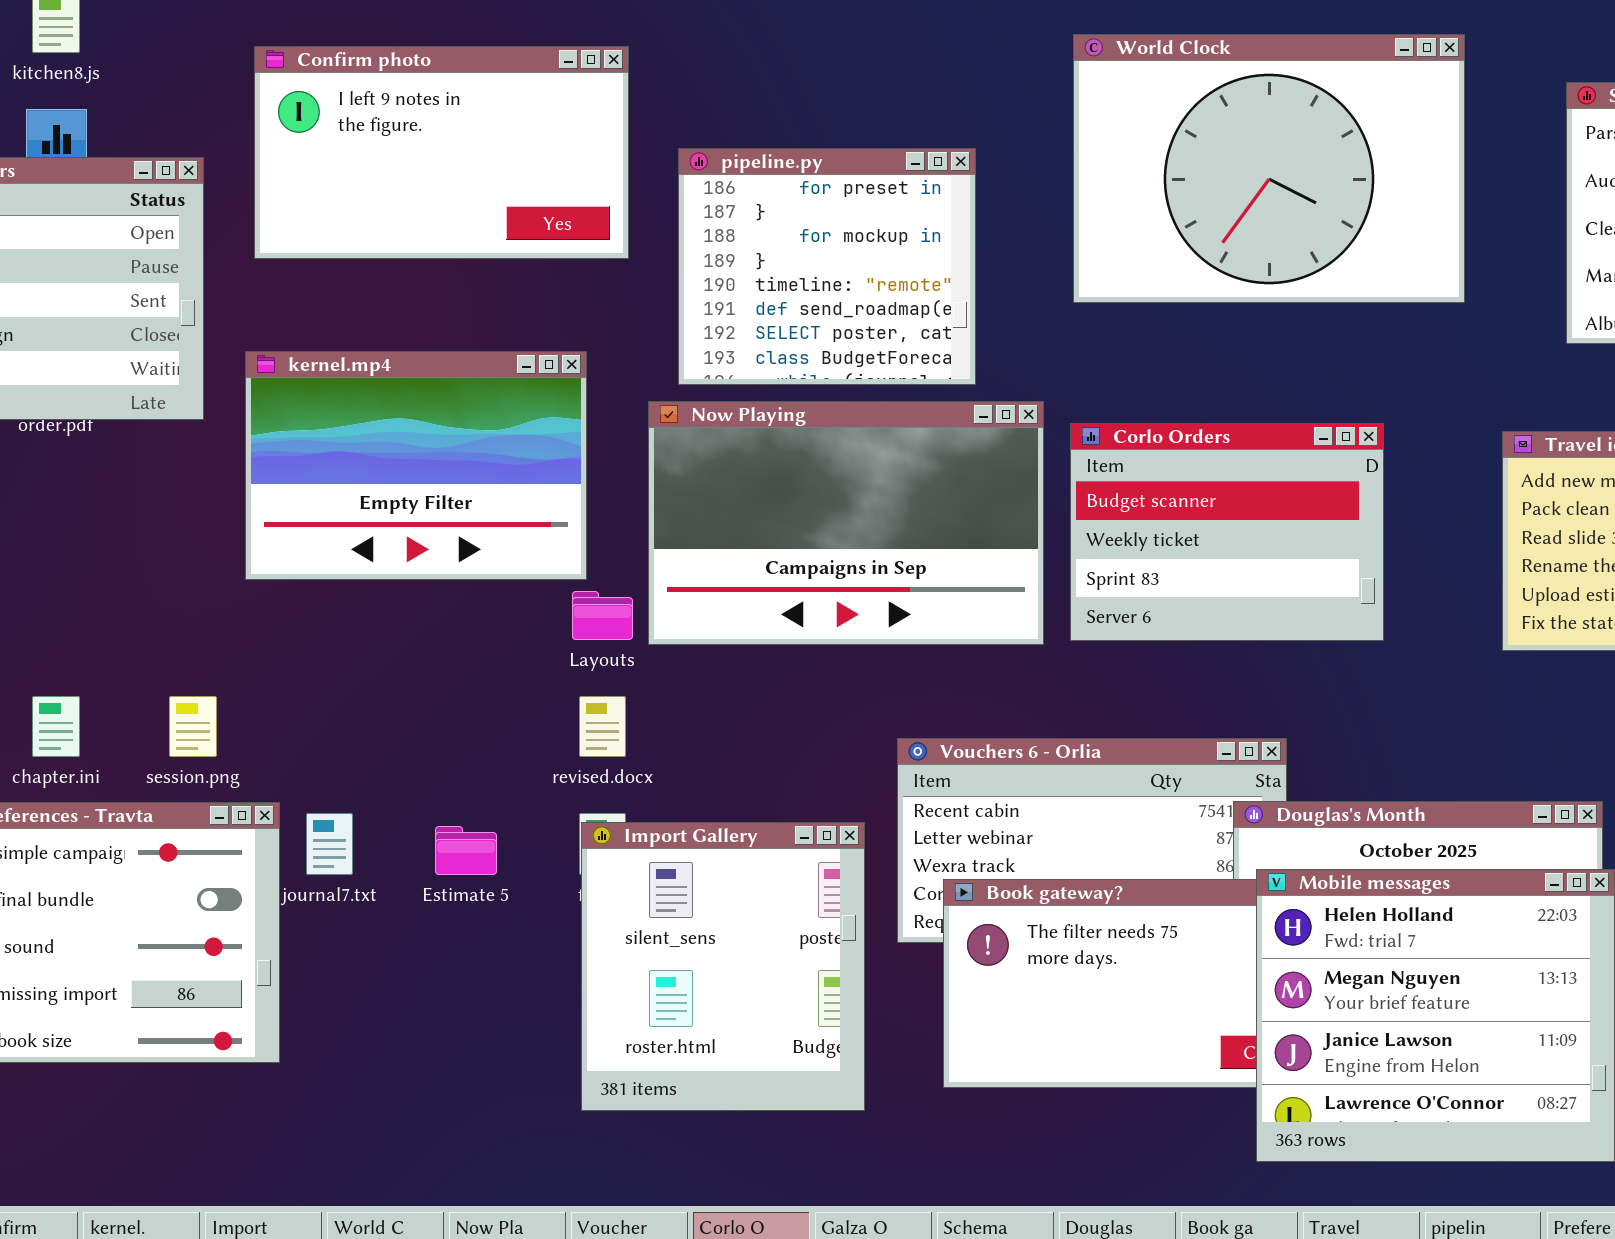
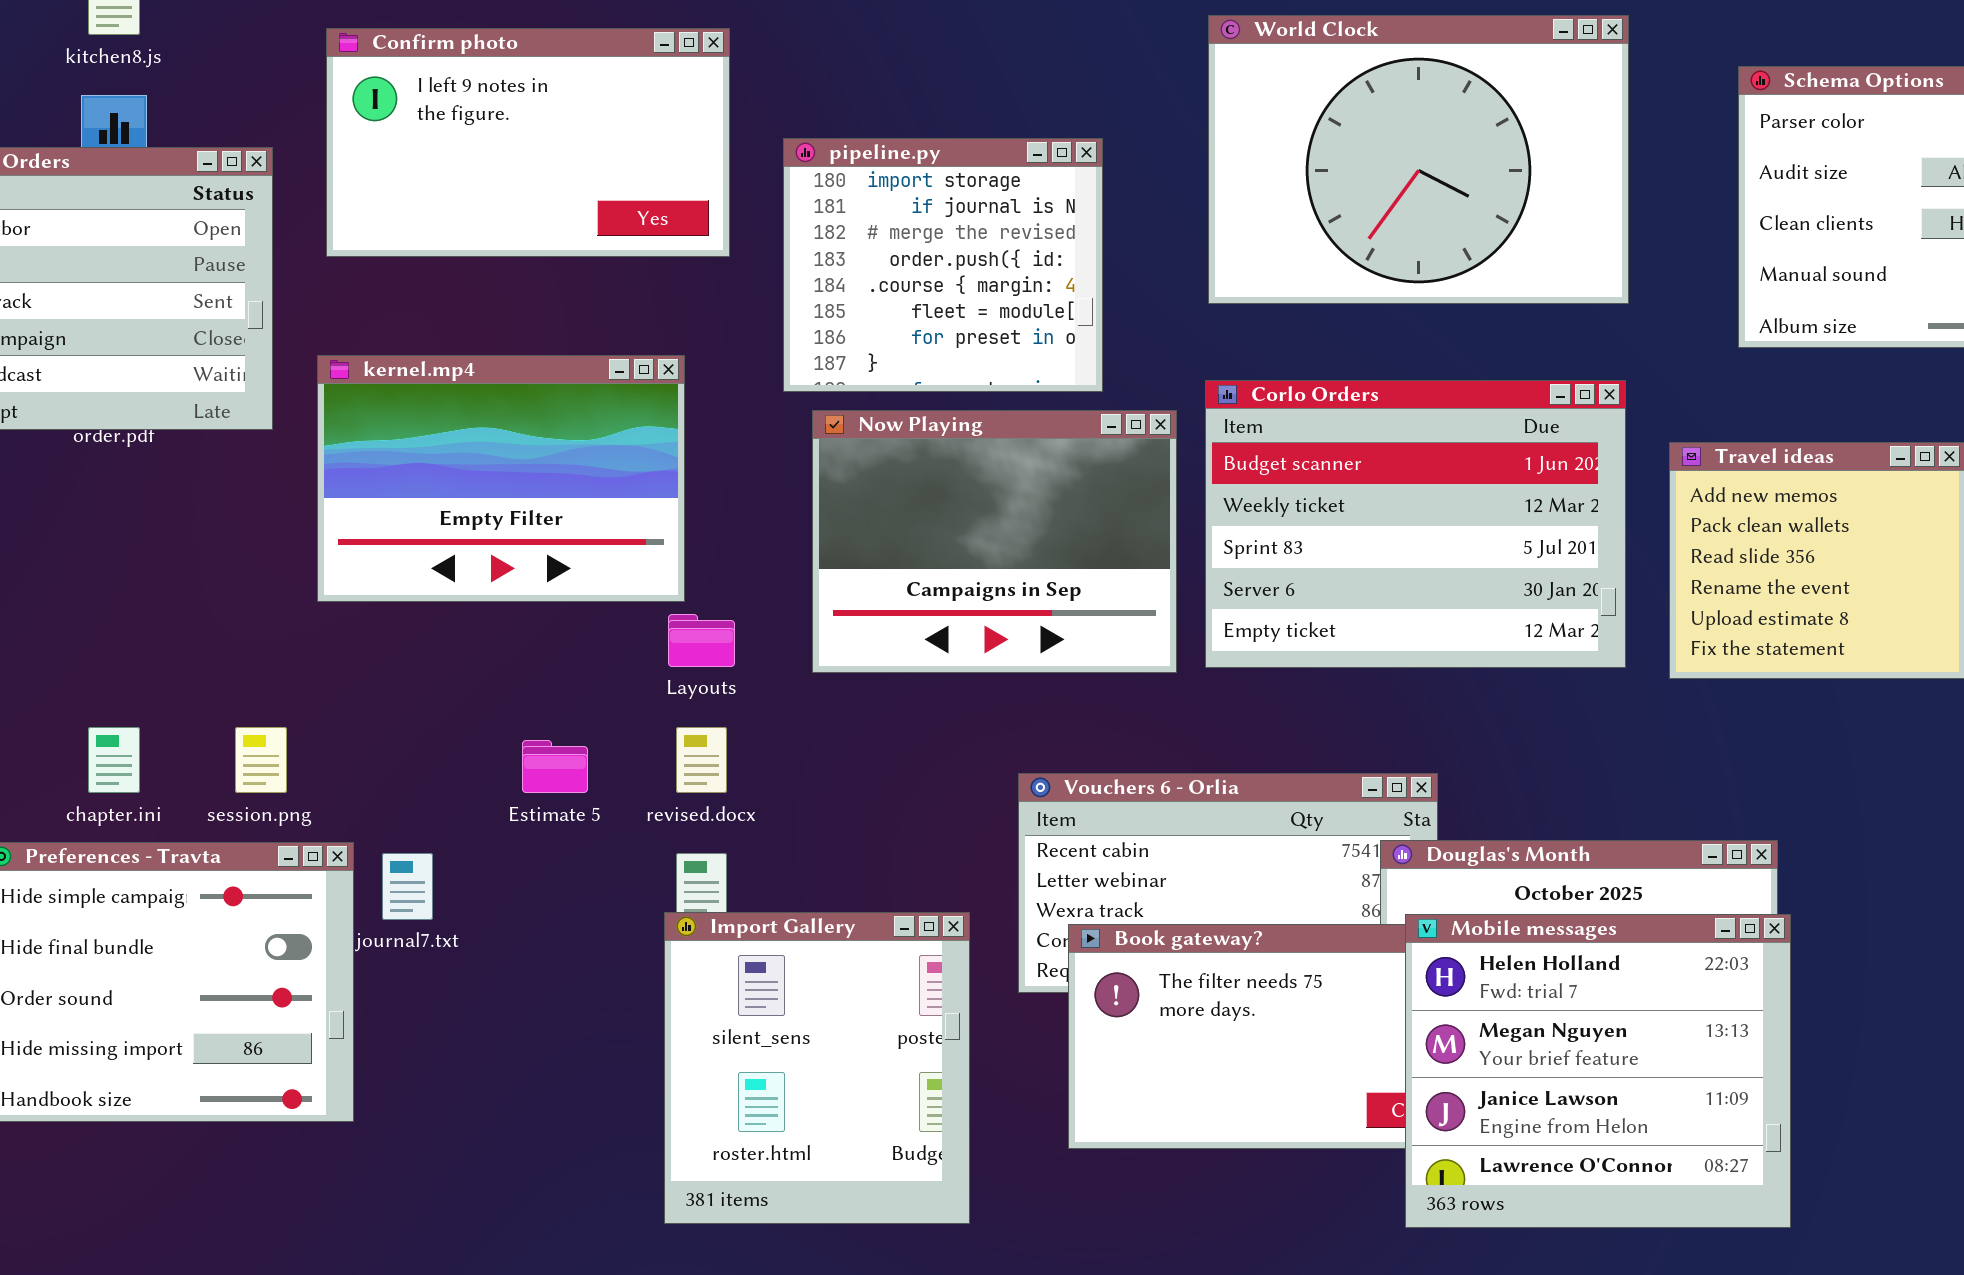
pipeline.py: [678,148,976,385] -> [783,138,1103,392], scrolled up 6 rows
Now Playing: [648,401,1044,645] -> [812,410,1177,673], resized
Corlo Orders: [1070,423,1384,641] -> [1205,380,1626,668], resized
Import Gallery: [581,822,865,1111] -> [664,912,970,1224], moved
Estimate 5: [435,826,497,875] -> [522,740,588,793], moved

